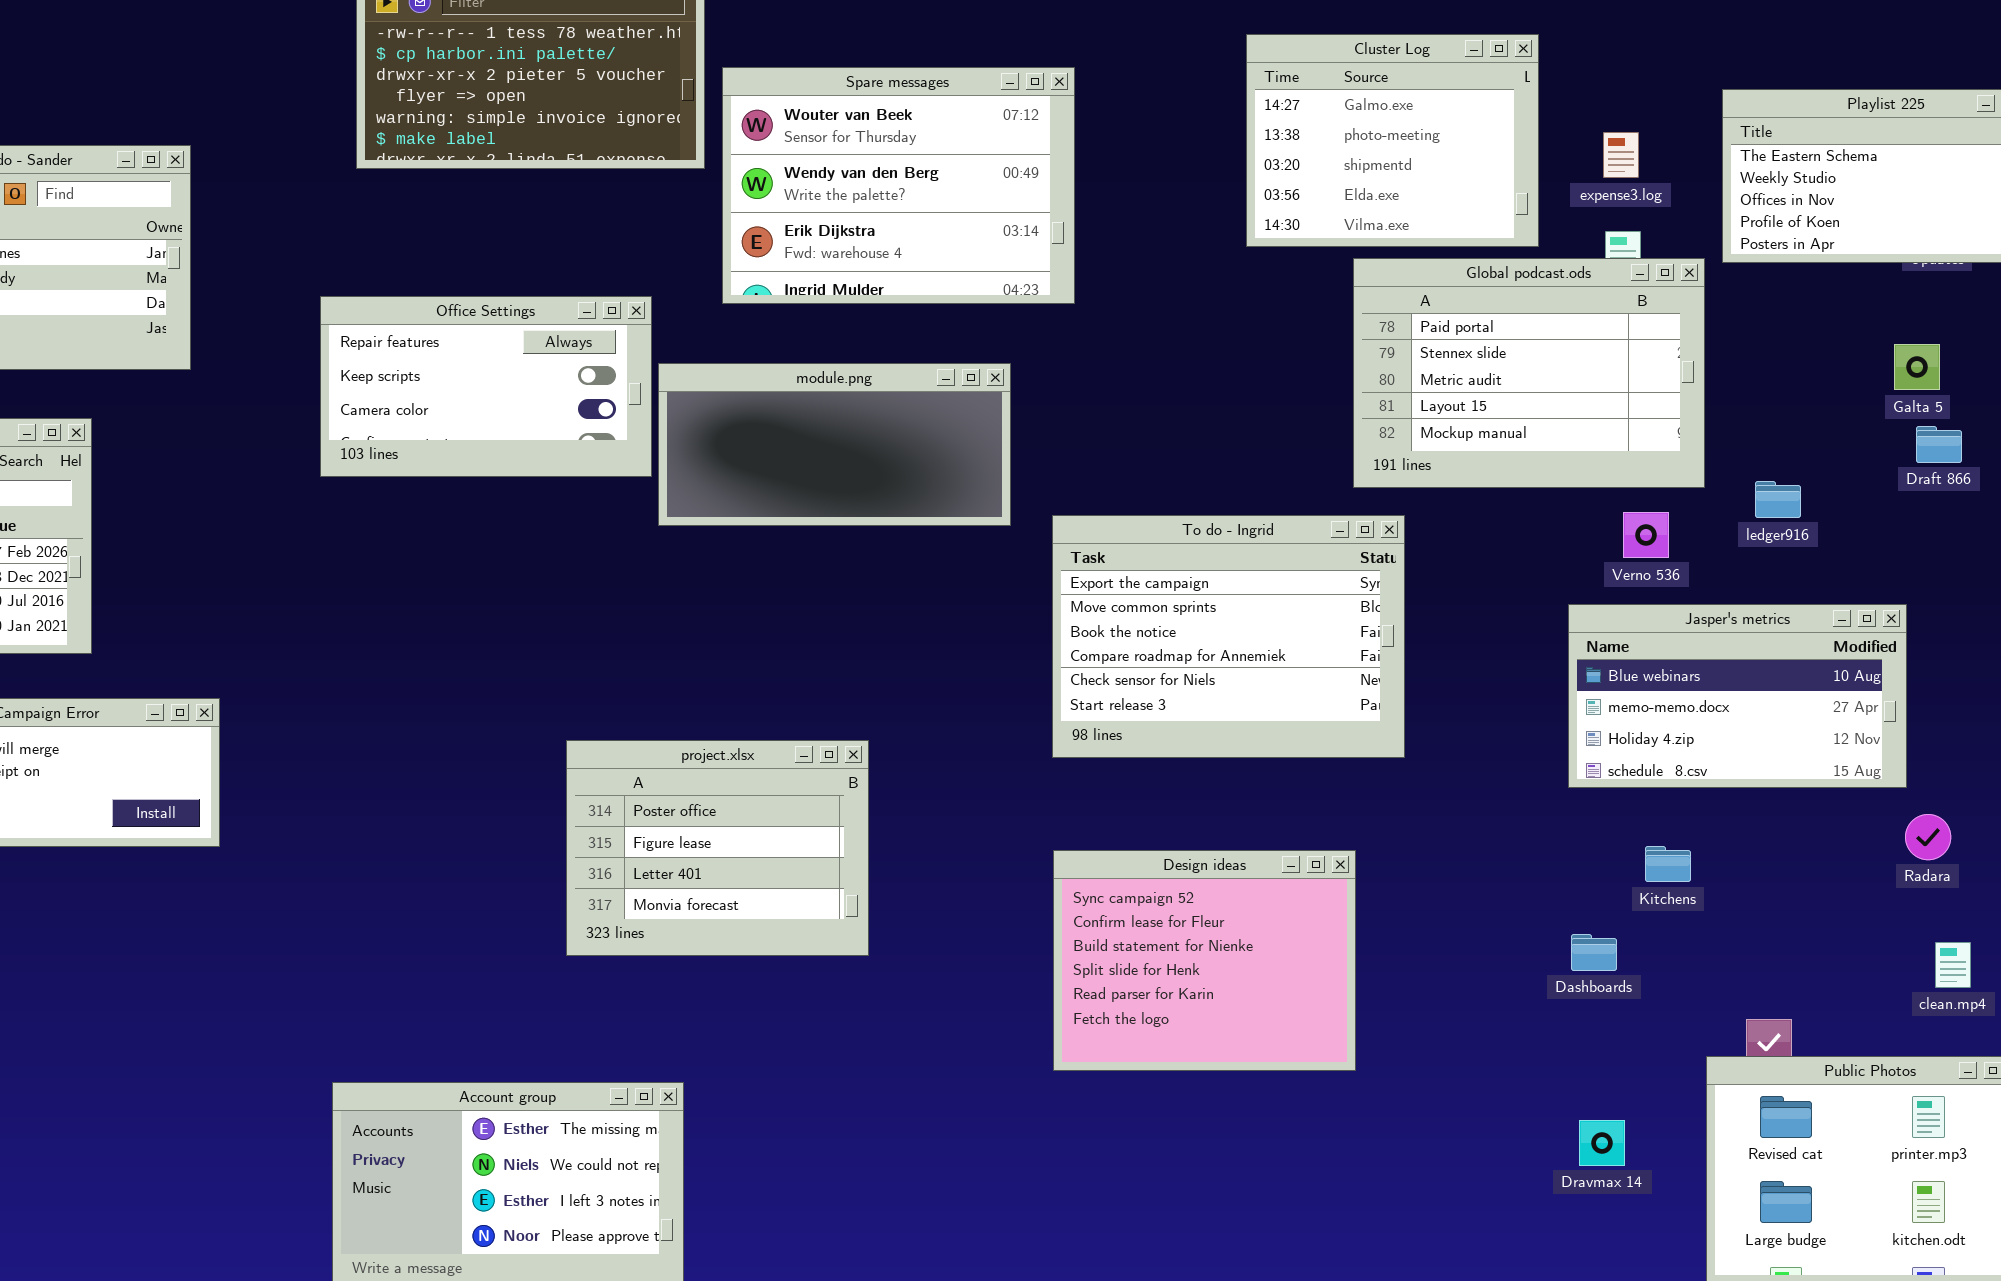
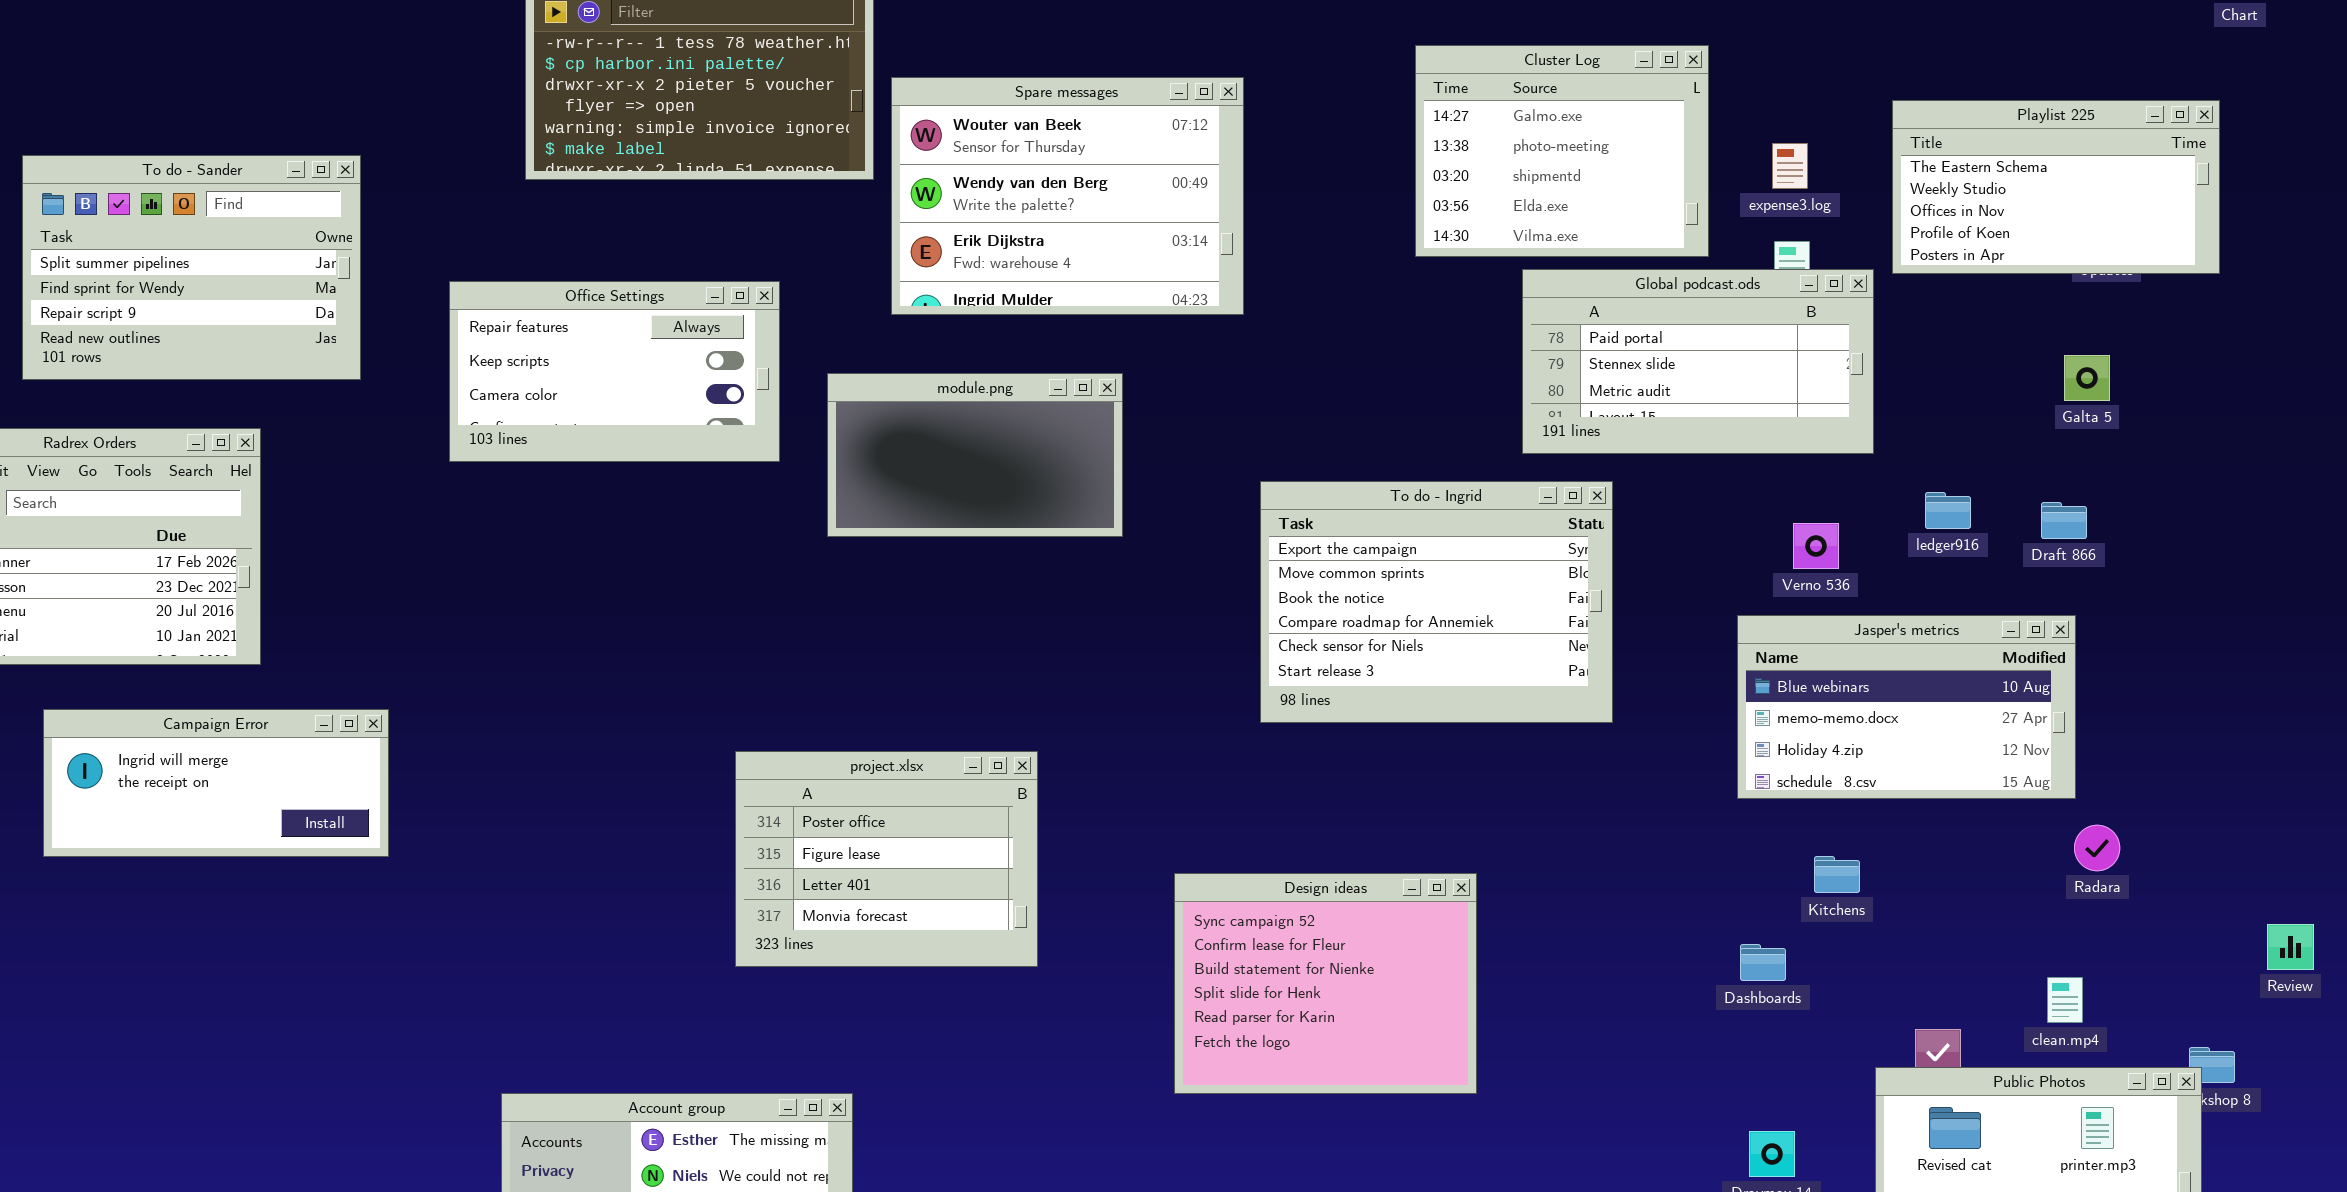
Global podcast.ods: [1353,258,1705,488] -> [1522,269,1874,454], resized
Office Settings: [320,296,652,477] -> [449,281,780,462], moved
module.png: [658,363,1011,526] -> [827,373,1123,537], resized
Draft 866: [1916,426,1962,463] -> [2041,502,2087,539], moved
To do - Ingrid: [1052,515,1405,758] -> [1260,481,1613,723], moved
Design ideas: [1053,850,1356,1071] -> [1174,873,1477,1094], moved
clean.mp4: [1935,942,1971,988] -> [2047,977,2083,1023], moved

